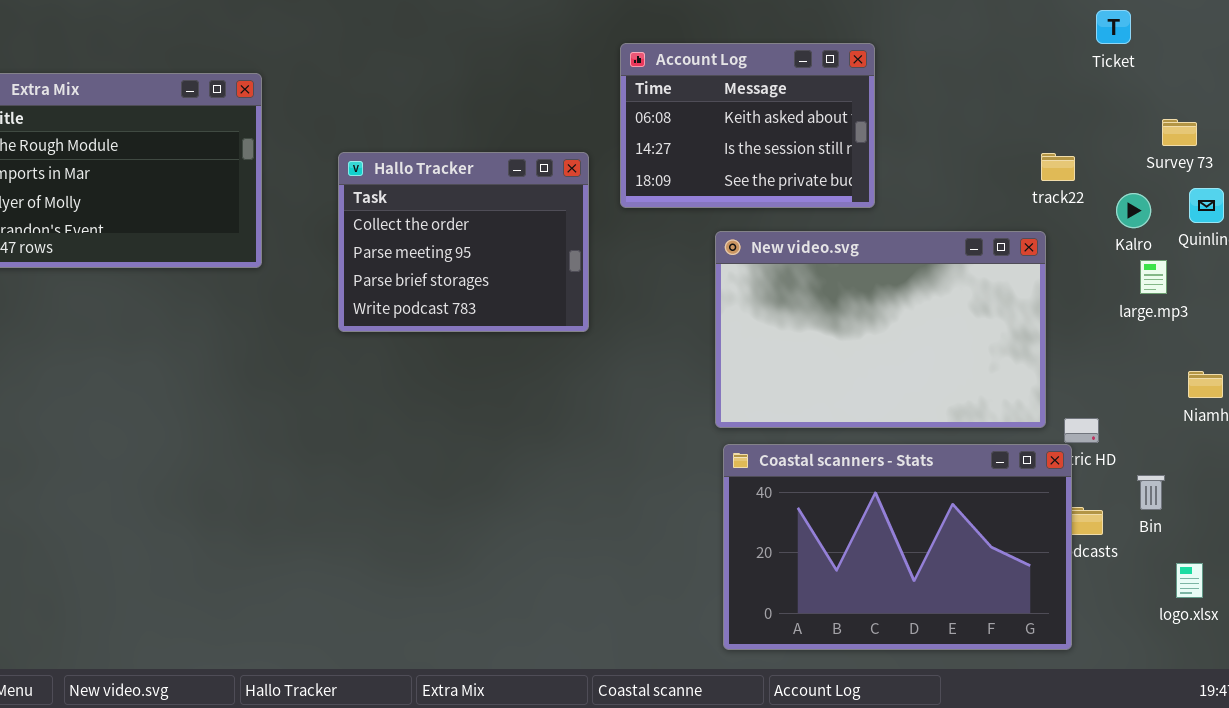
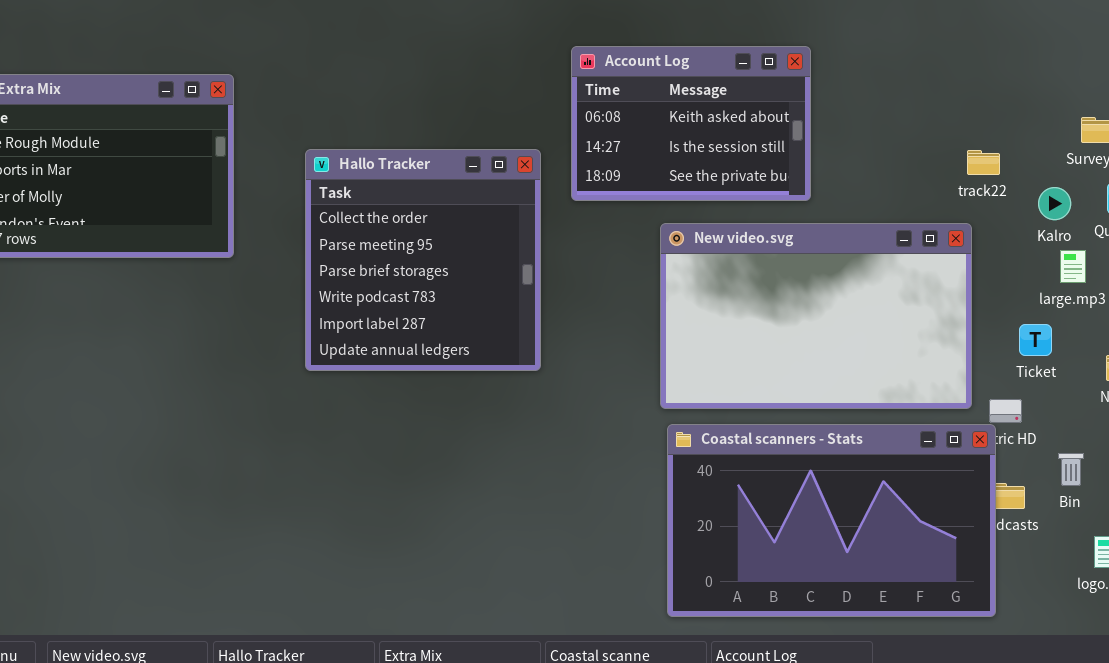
Ticket: [1096,10,1131,44] -> [1019,324,1052,356], moved
Hallo Tracker: [338,152,589,332] -> [305,149,541,371], resized

